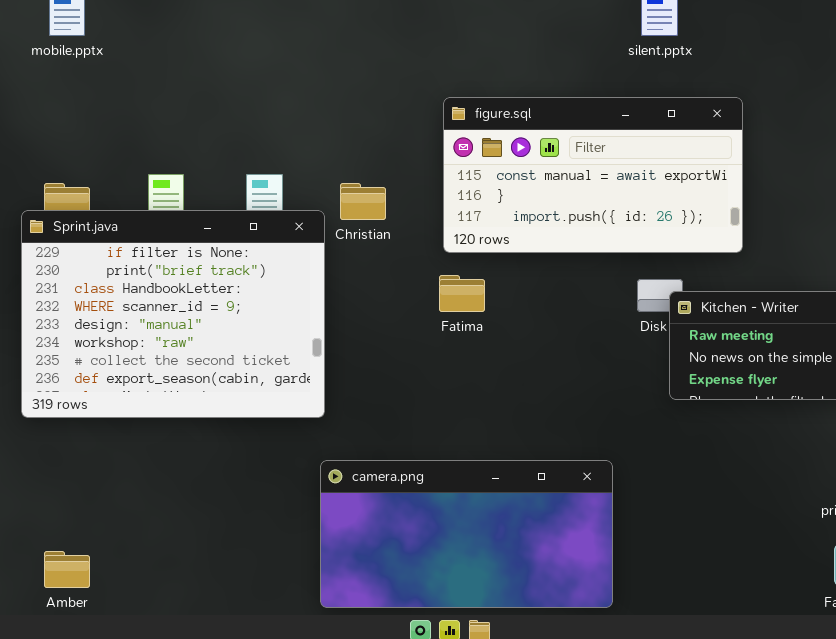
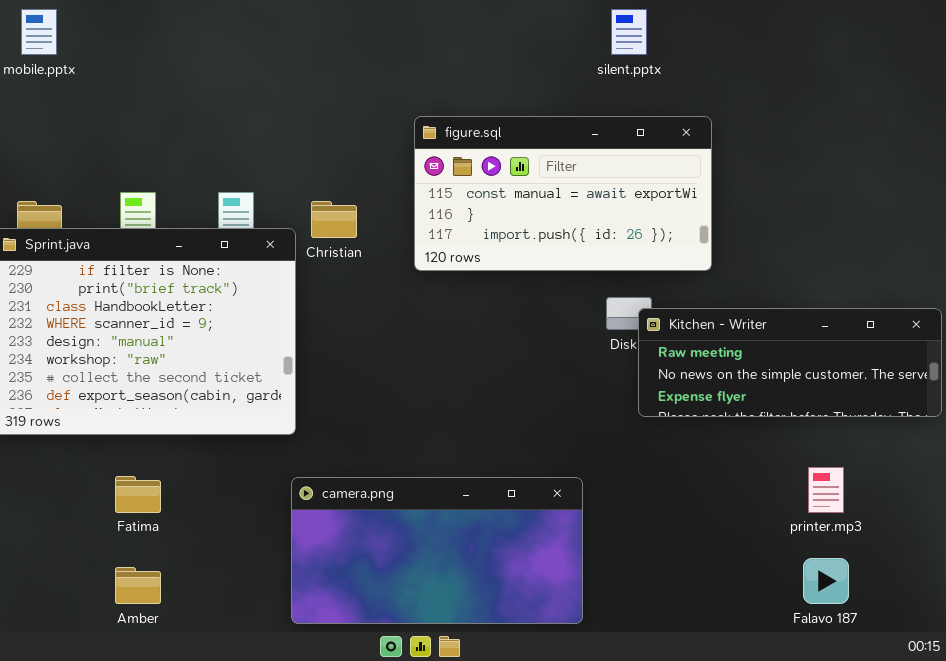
Fatima: [439,275,485,312] -> [115,476,161,513], moved
Amber: [44,551,90,588] -> [115,567,161,604], moved

